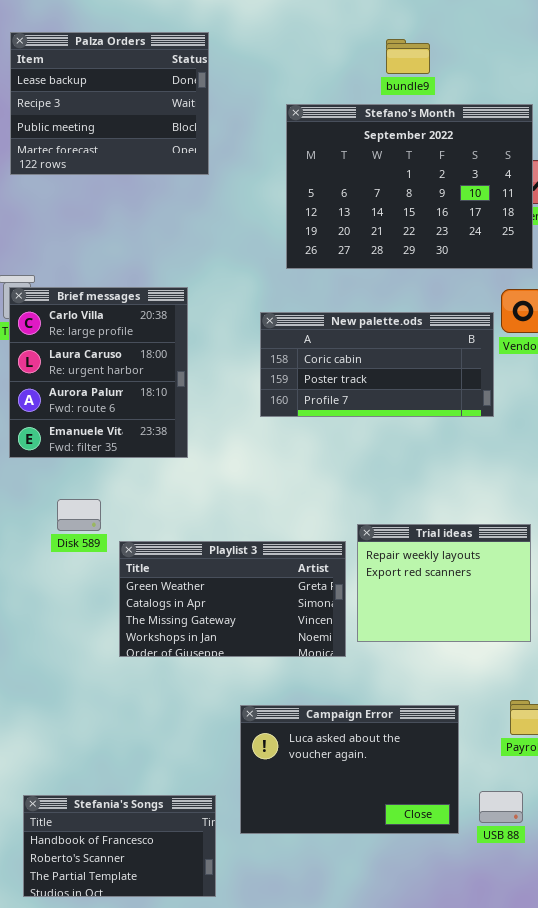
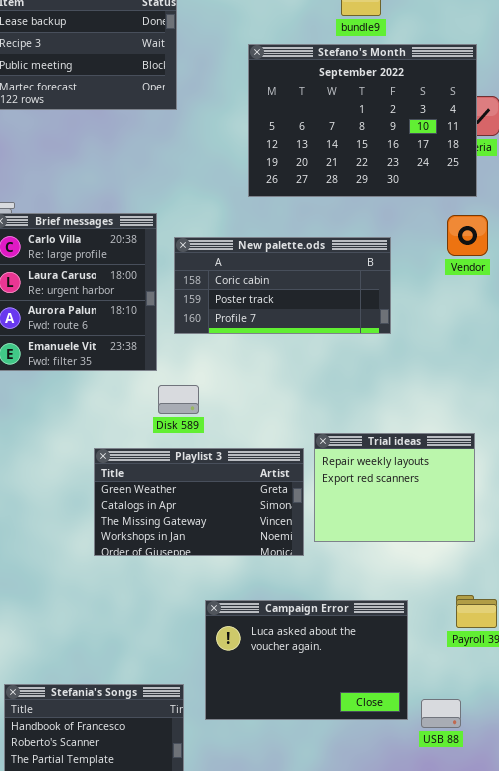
New palette.ods: [260,312,494,417] -> [174,237,391,334], moved
Disk 589: [57,499,101,531] -> [158,385,199,414], moved
USB 88: [479,791,523,823] -> [421,699,461,728], moved

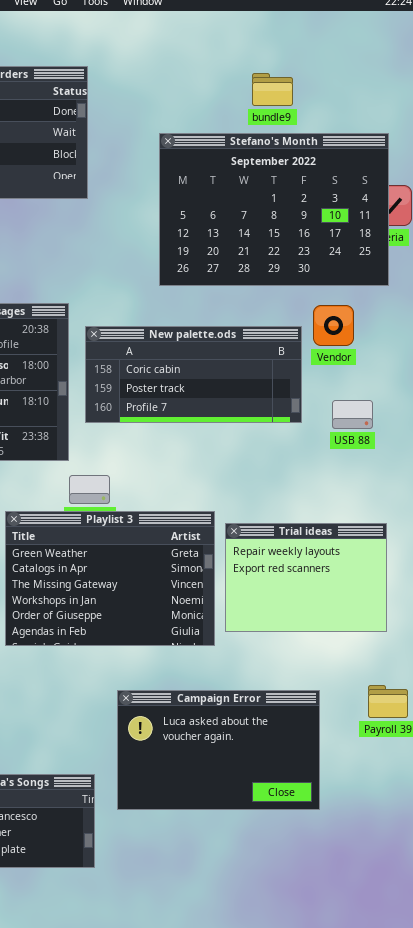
Vendor: [447,215,488,256] -> [313,305,354,346], moved
Playlist 3: [94,448,304,556] -> [5,511,215,646], resized
USB 88: [421,699,461,728] -> [332,400,373,429], moved

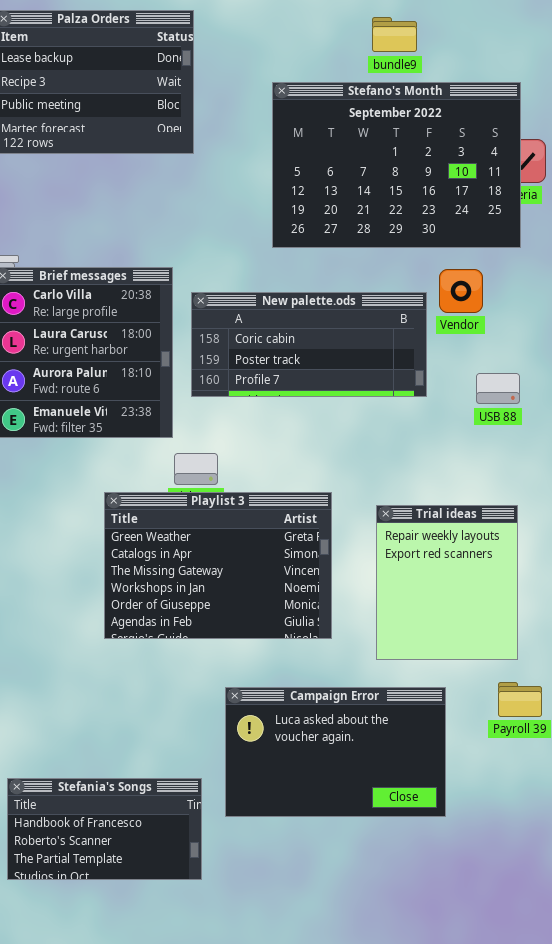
USB 88: [332,400,373,429] -> [476,373,520,404], moved
Trial ideas: [225,523,387,632] -> [376,505,518,660], resized

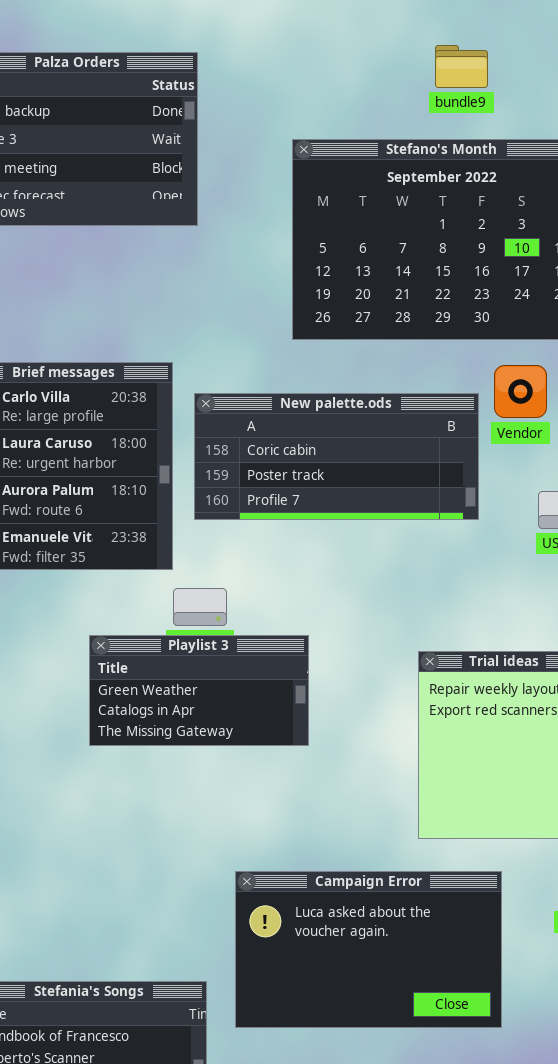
bundle9: [372,17,417,52] -> [435,45,488,88], moved
Playlist 3: [104,492,332,639] -> [89,635,309,746], resized

